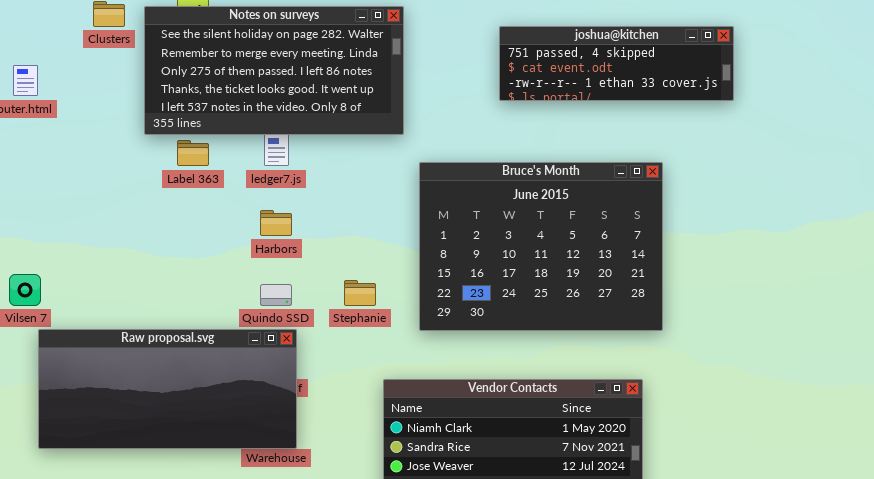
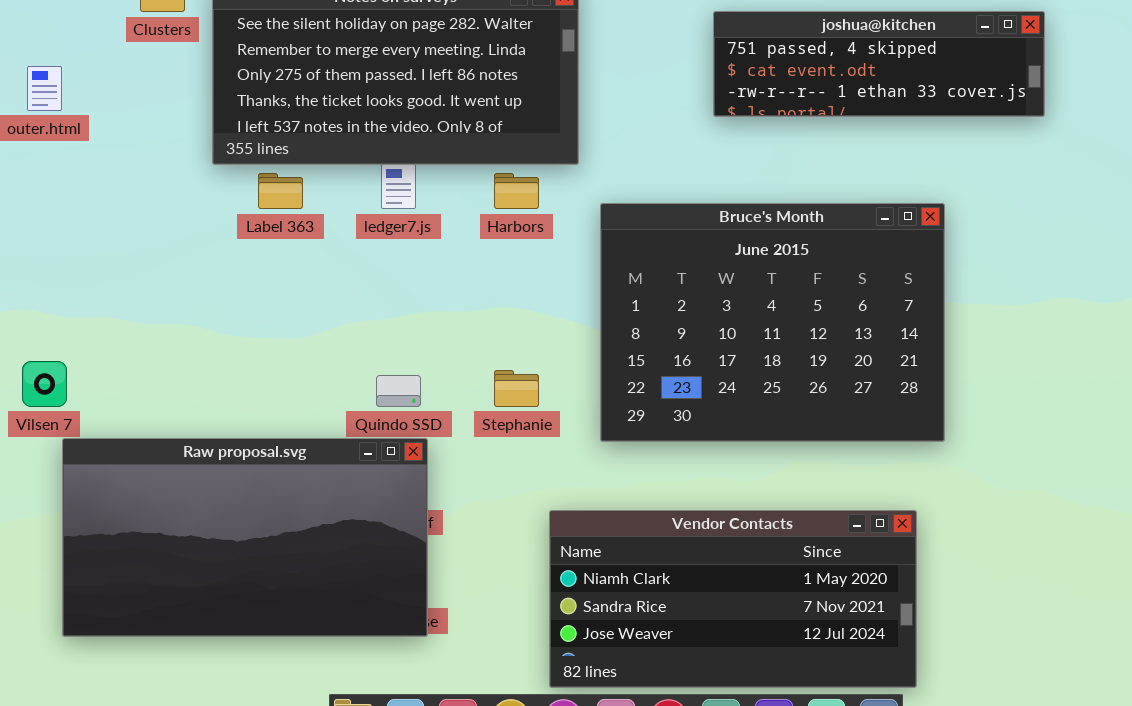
Harbors: [260,210,292,236] -> [494,173,539,209], moved
Raw proposal.svg: [38,329,297,449] -> [62,438,428,637], resized

